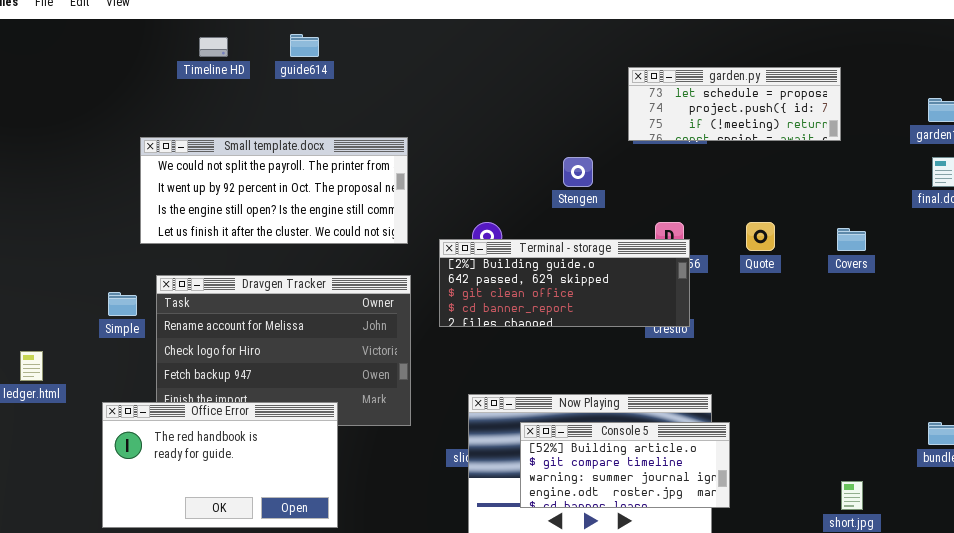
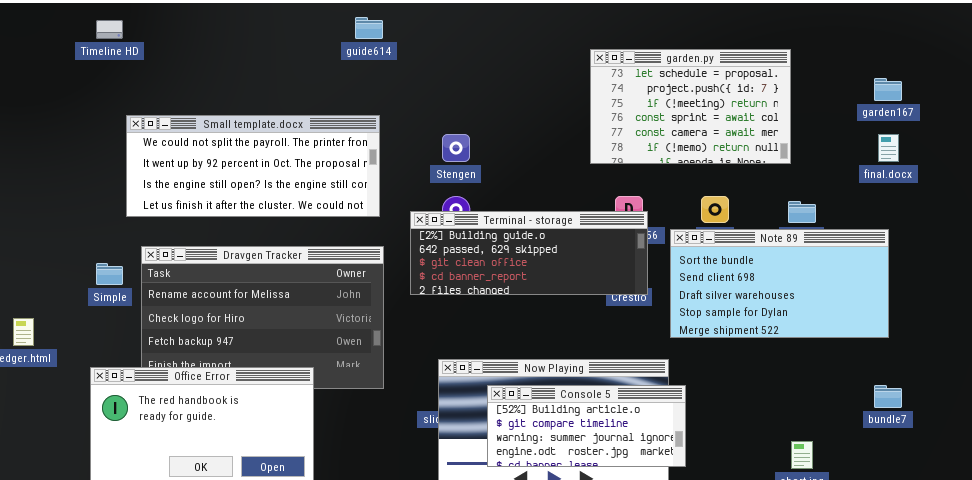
guide614: [290,34,319,57] -> [355,17,383,39], moved
Timeline HD: [199,37,228,57] -> [96,20,123,39], moved
garden.py: [628,67,841,141] -> [590,49,791,164], resized
Stengen: [563,157,593,187] -> [442,134,470,162], moved
Note 89: none -> [670,229,889,338], opened

